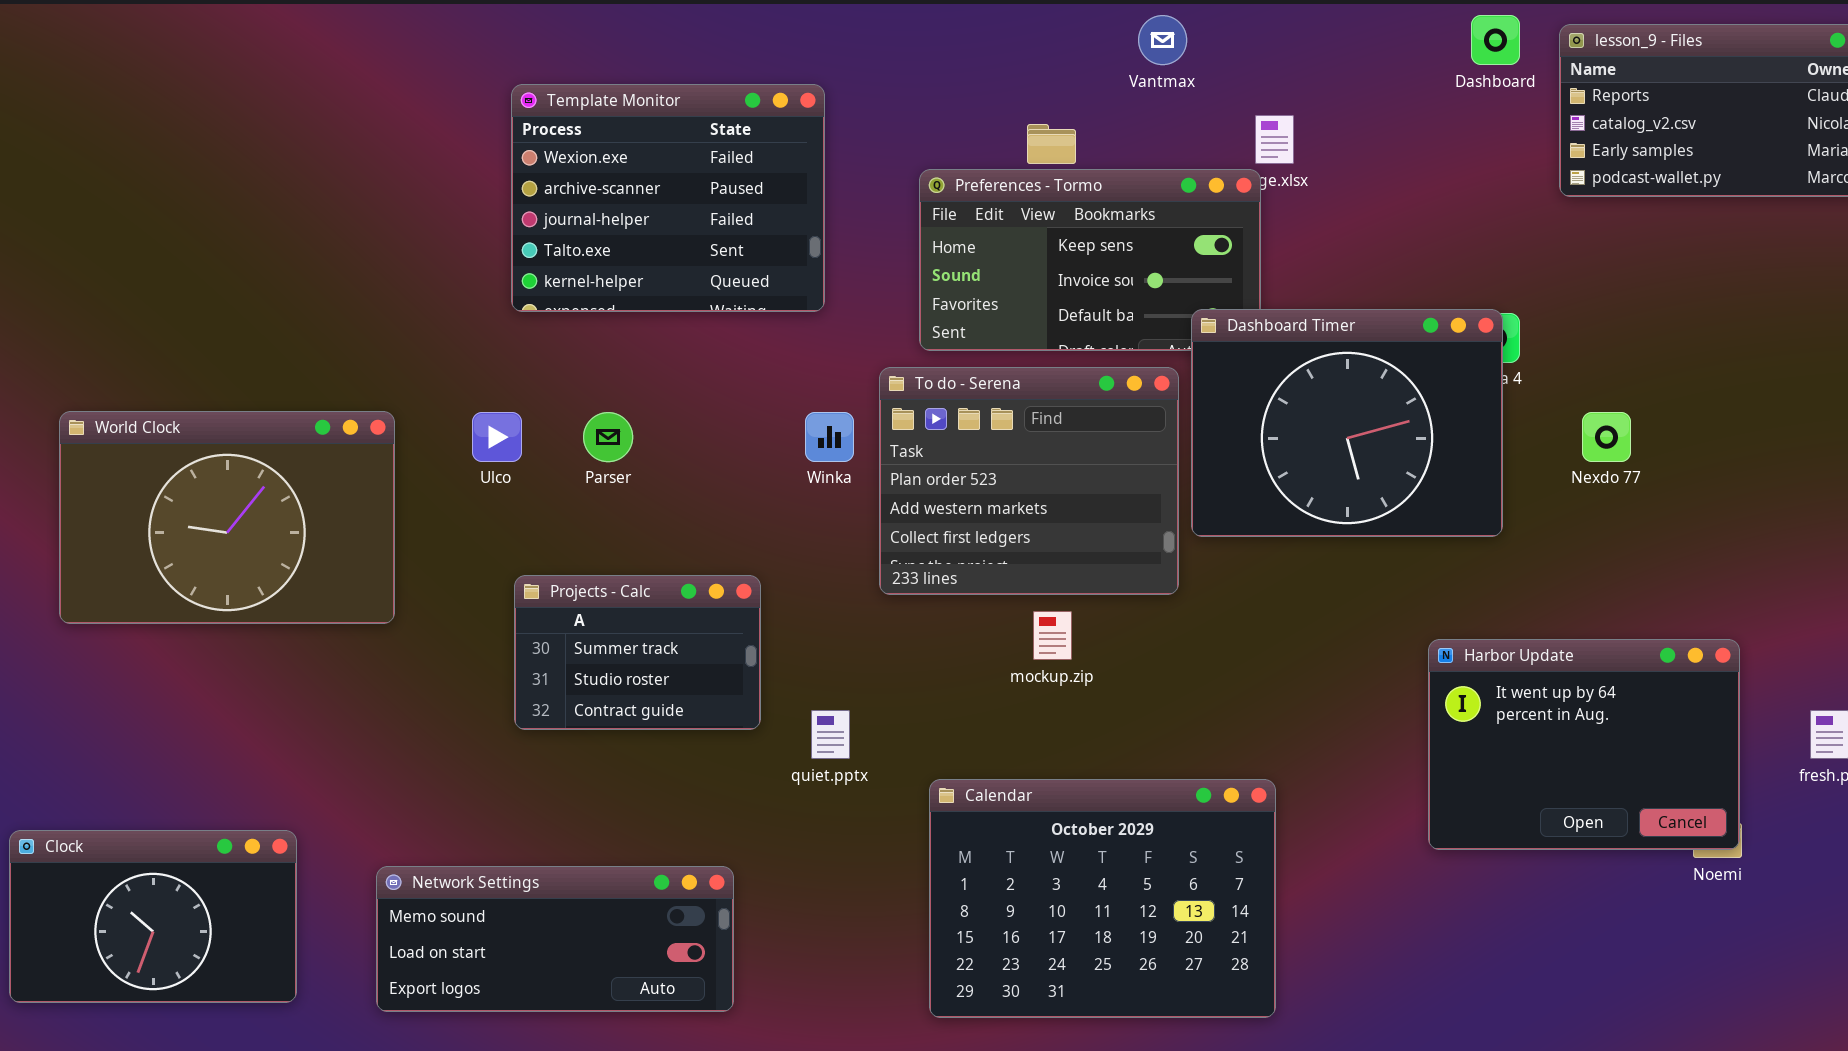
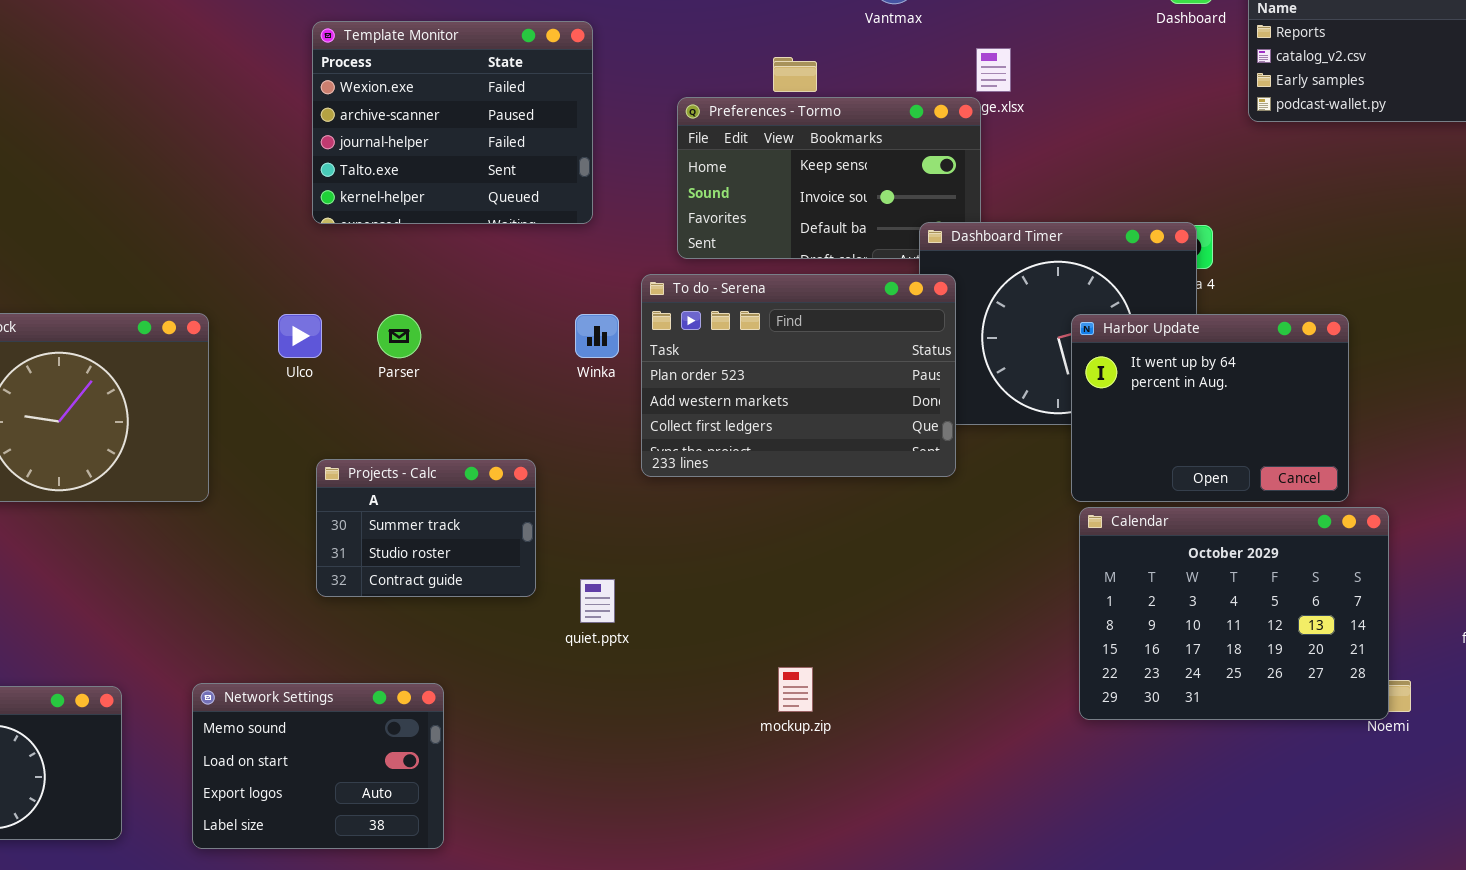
To do - Serena: [879,367,1179,595] -> [641,274,956,477], resized
mockup.zip: [1033,611,1072,660] -> [778,667,813,712], moved
Harbor Update: [1428,639,1740,850] -> [1071,314,1349,502], moved
Calendar: [929,779,1276,1018] -> [1079,507,1389,720], moved
Network Settings: [376,866,734,1012] -> [192,683,444,849], resized

